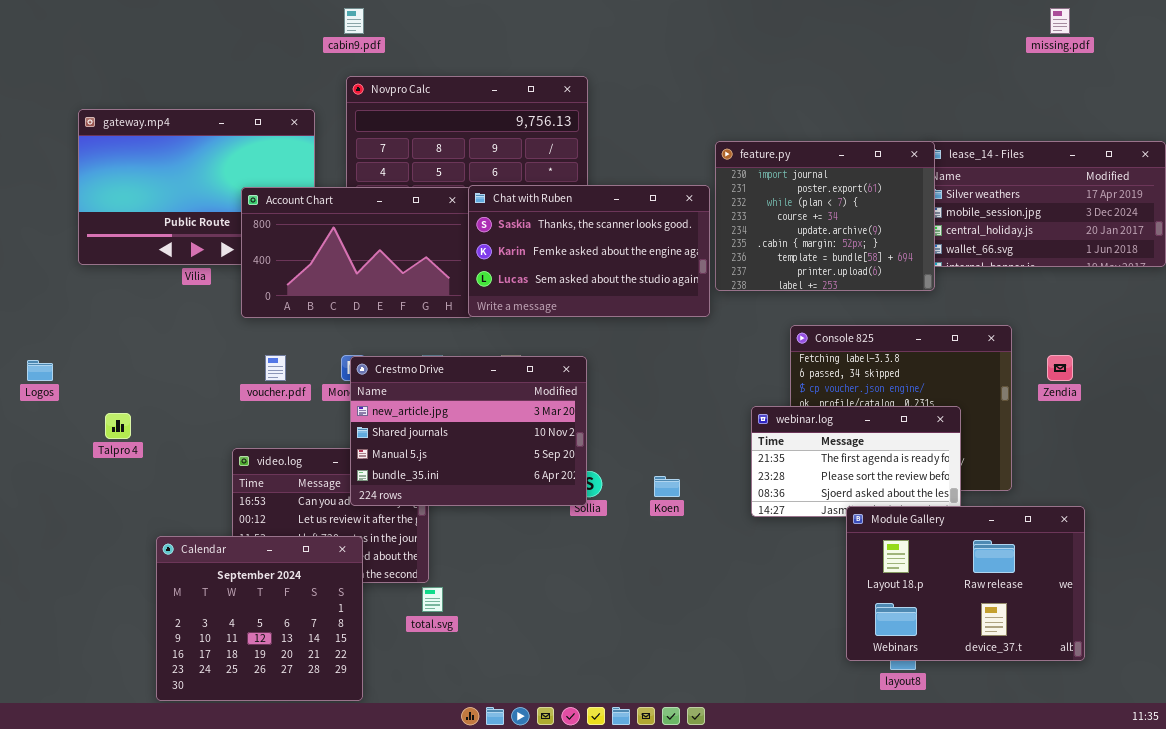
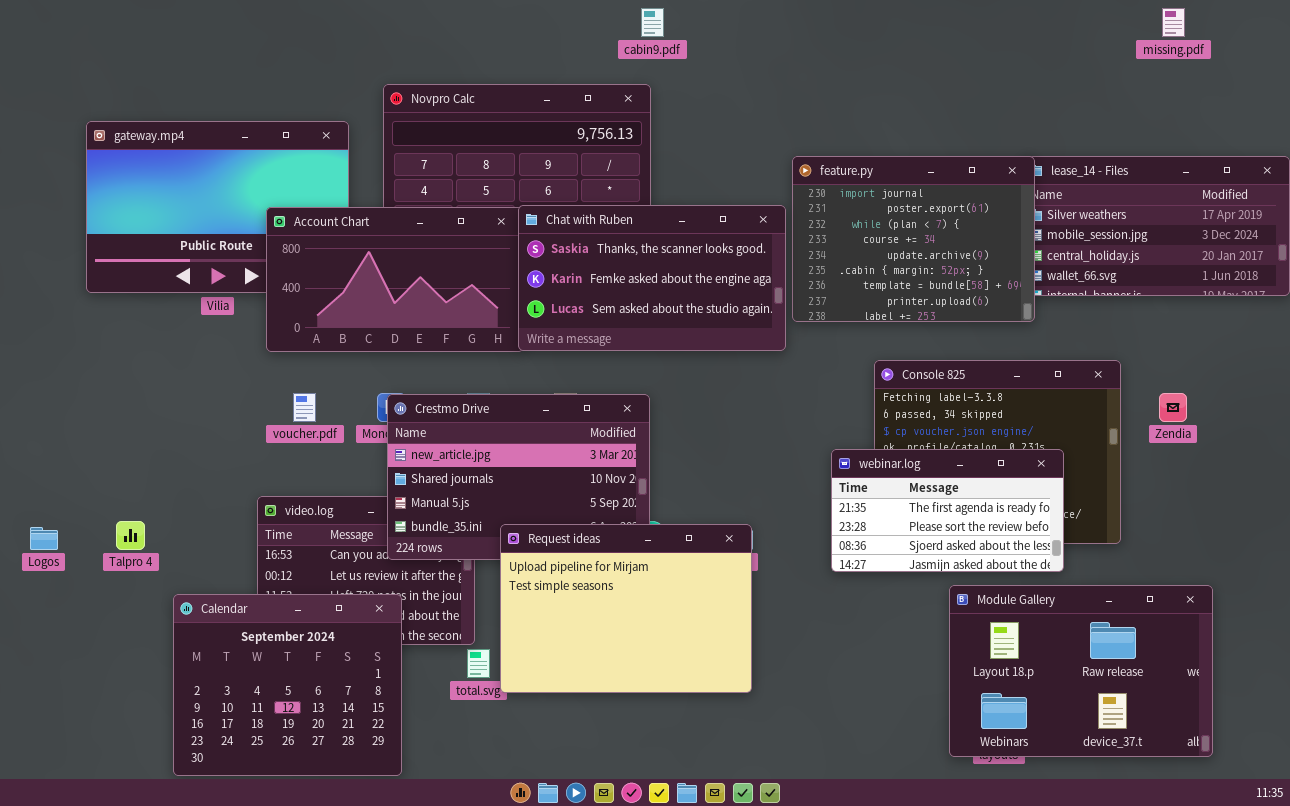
cabin9.pdf: [344,8,364,34] -> [641,8,664,37], moved
Logos: [27,360,53,381] -> [30,527,58,550], moved
Talpro 4: [105,413,131,439] -> [116,521,145,550], moved
Request ideas: none -> [500,524,752,693], opened
Module Gallery: [846,506,1085,661] -> [949,585,1213,757], moved

